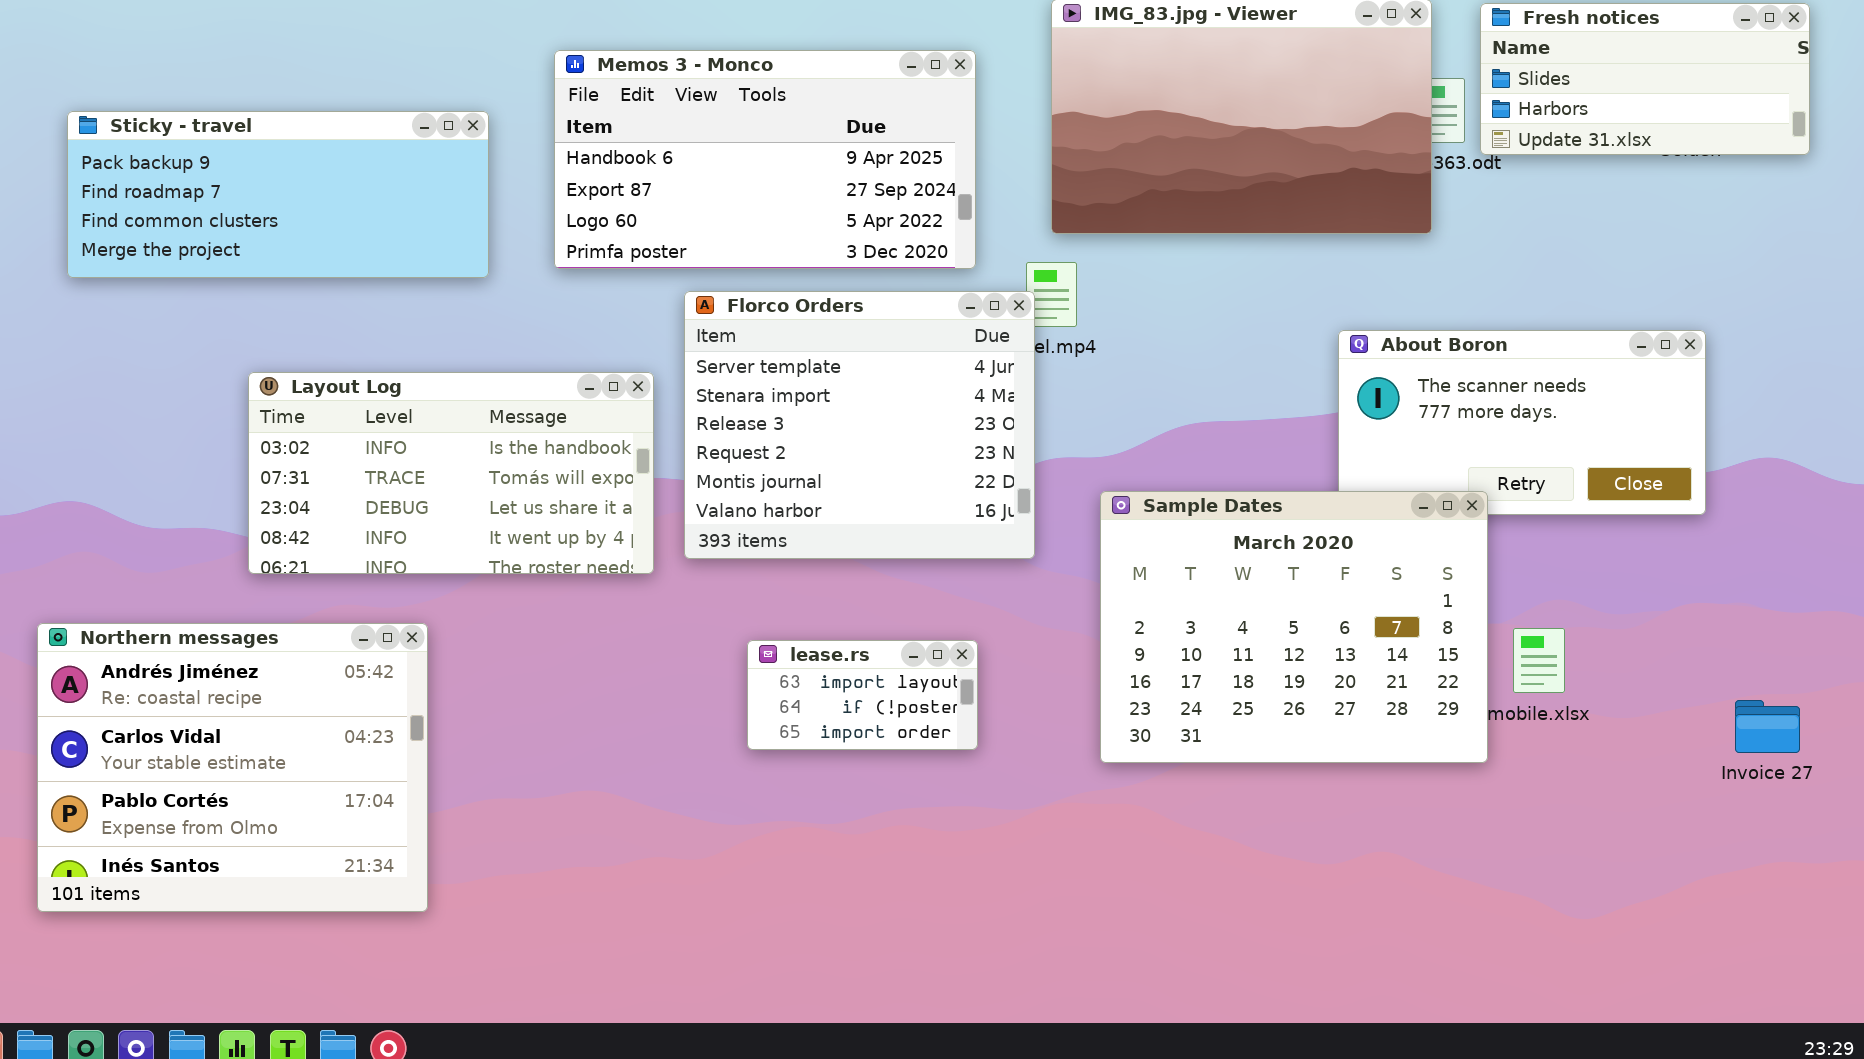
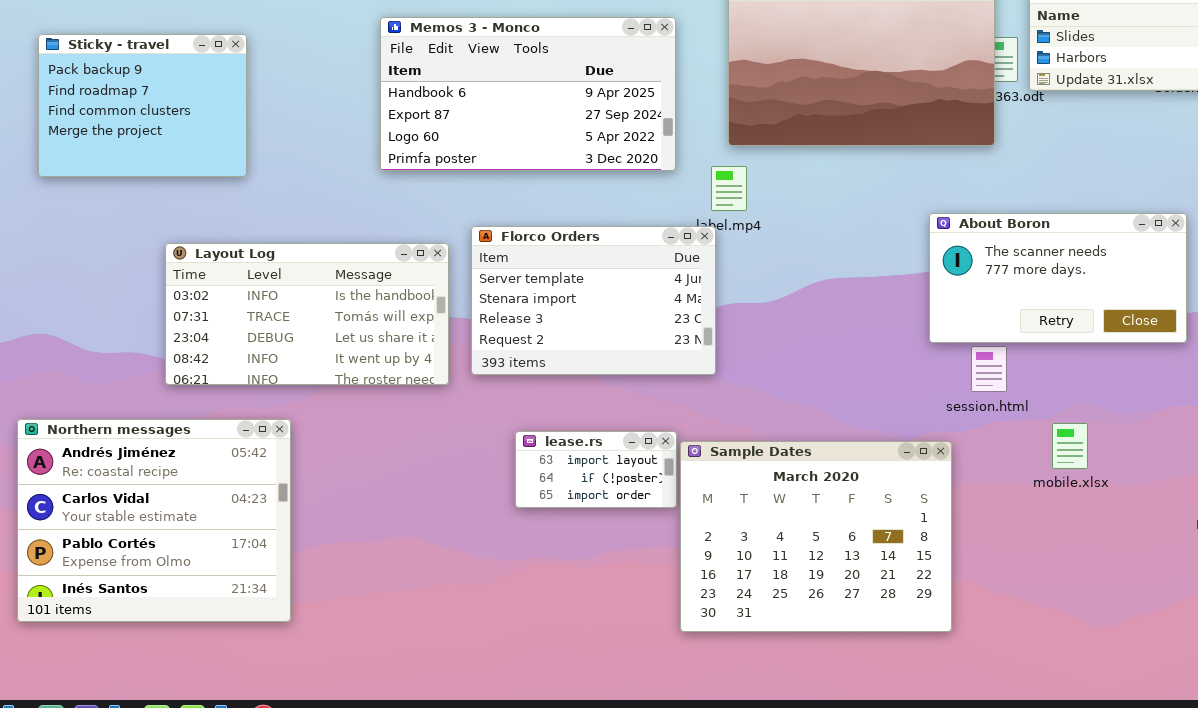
Sticky - travel: [67,111,489,278] -> [38,34,247,177], resized
Florco Orders: [684,291,1035,559] -> [471,226,716,375], resized
Sample Dates: [1100,491,1488,763] -> [680,441,952,632], moved

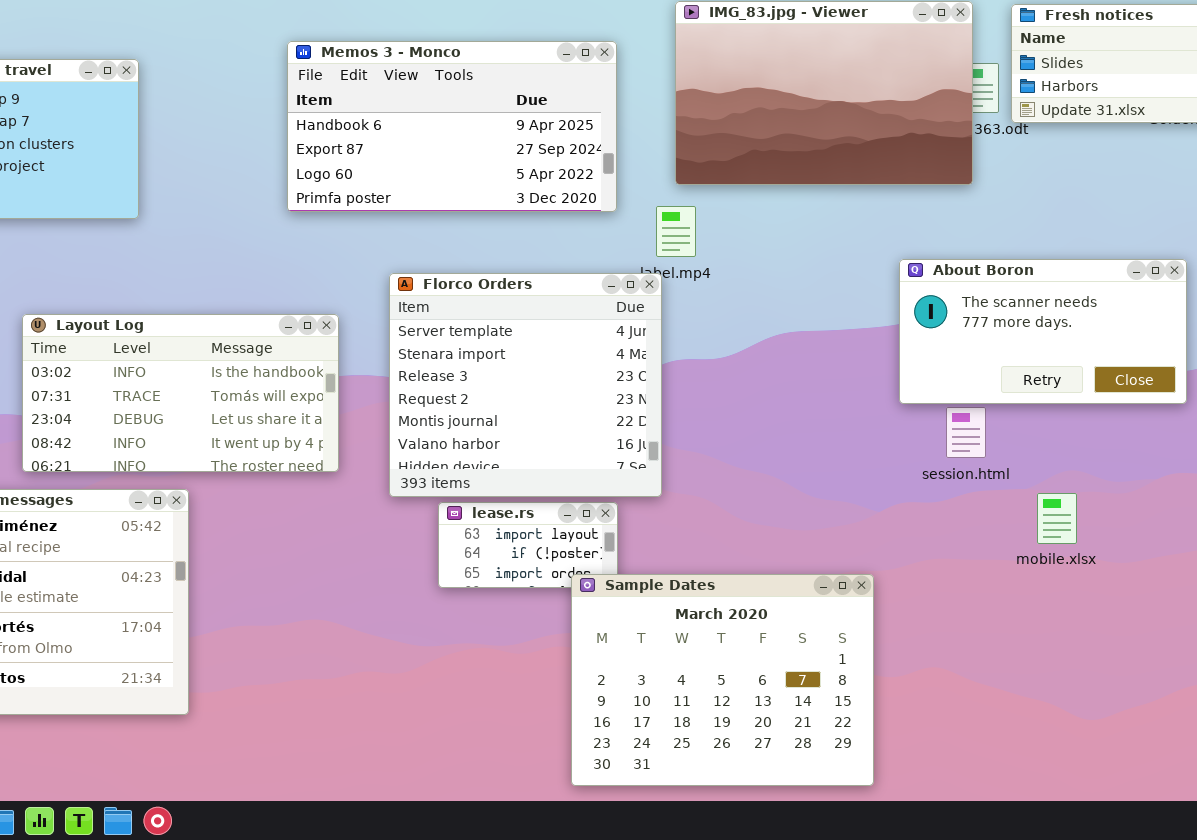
Florco Orders: [471,226,716,375] -> [389,273,662,497], resized
Layout Log: [165,243,449,385] -> [22,314,339,472], moved
Sample Dates: [680,441,952,632] -> [571,574,874,786], moved

